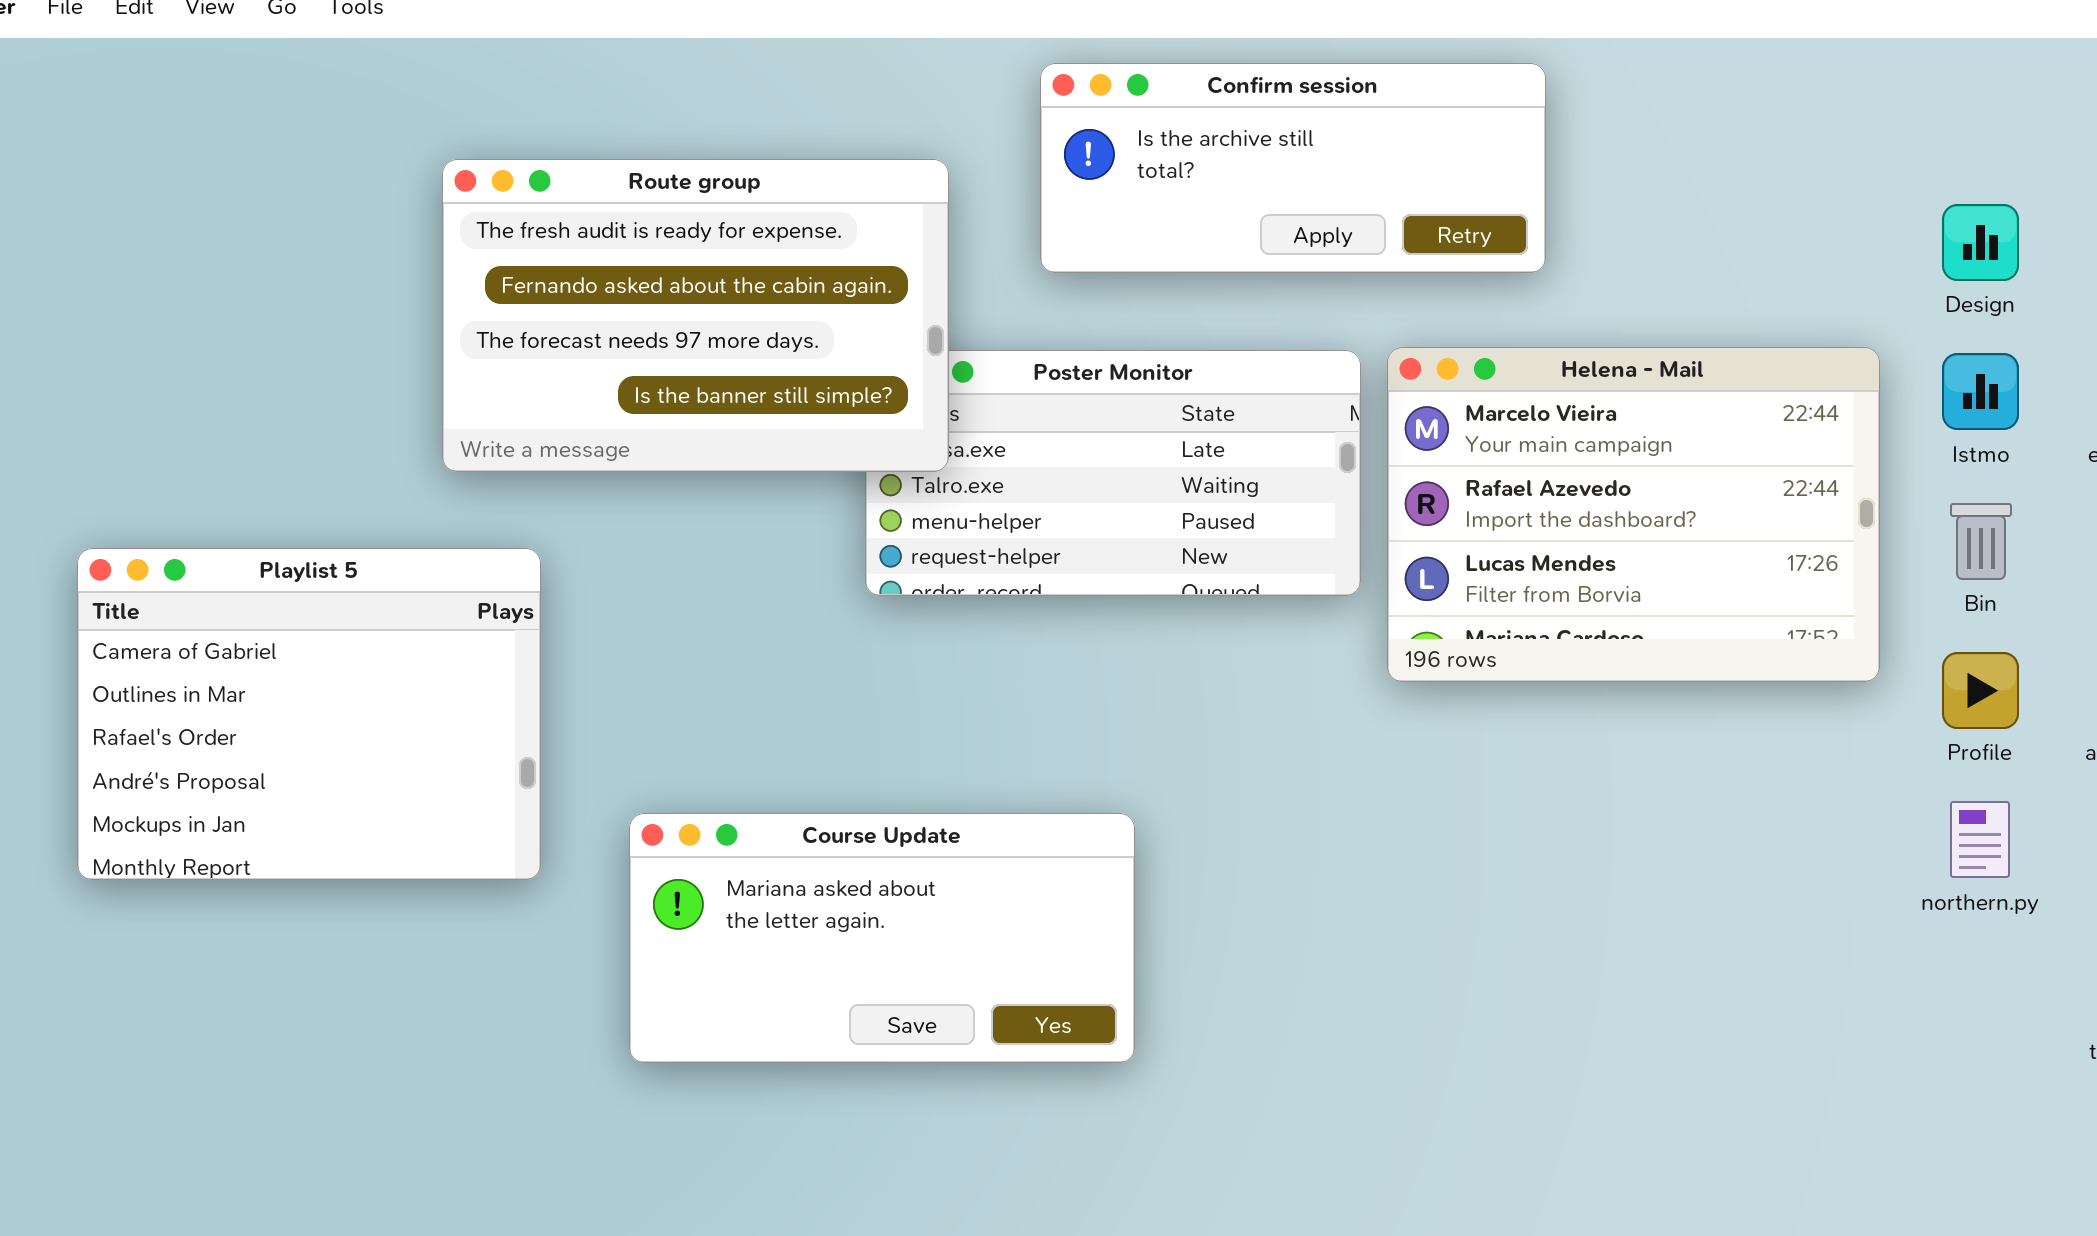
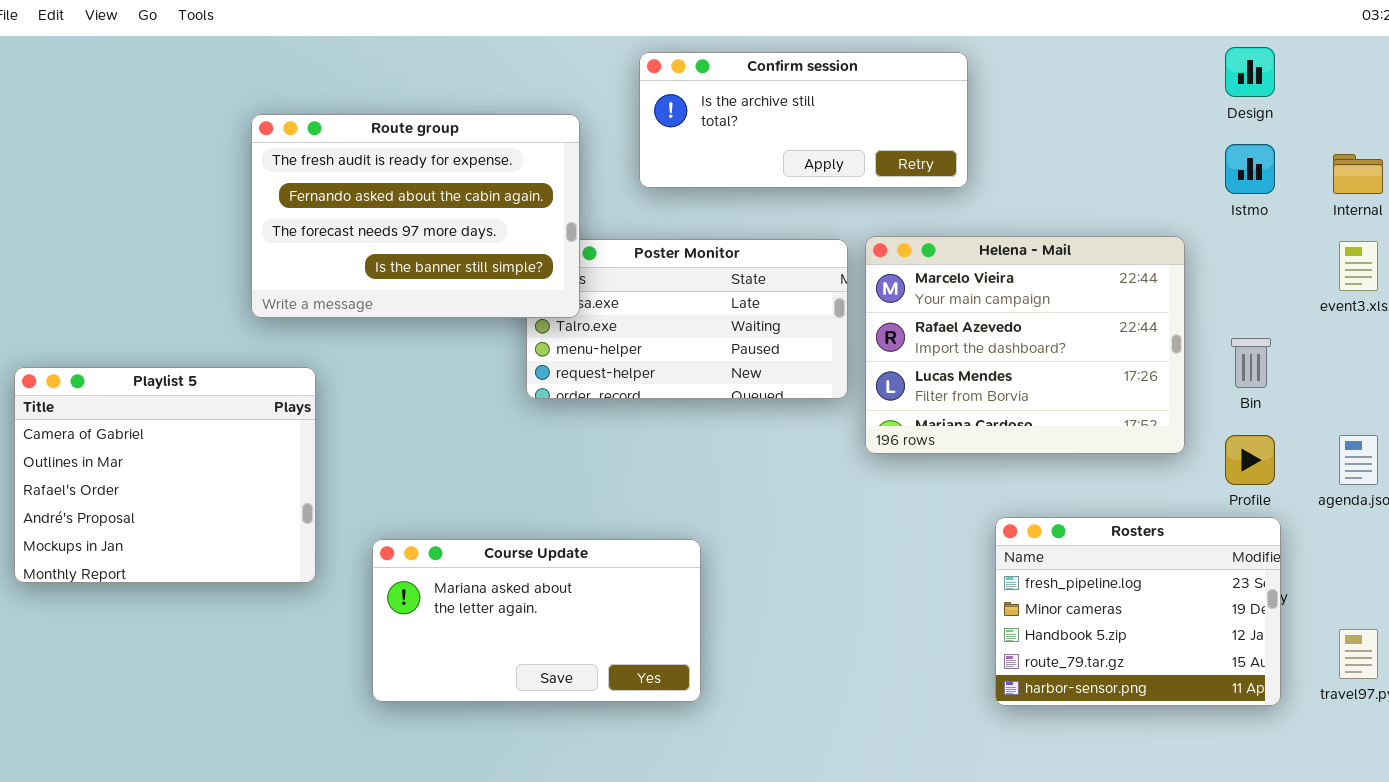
Design: [1942,204,2019,281] -> [1225,47,1275,97], moved
Istmo: [1942,353,2019,430] -> [1225,144,1275,194], moved
Rosters: none -> [995,517,1281,706], opened

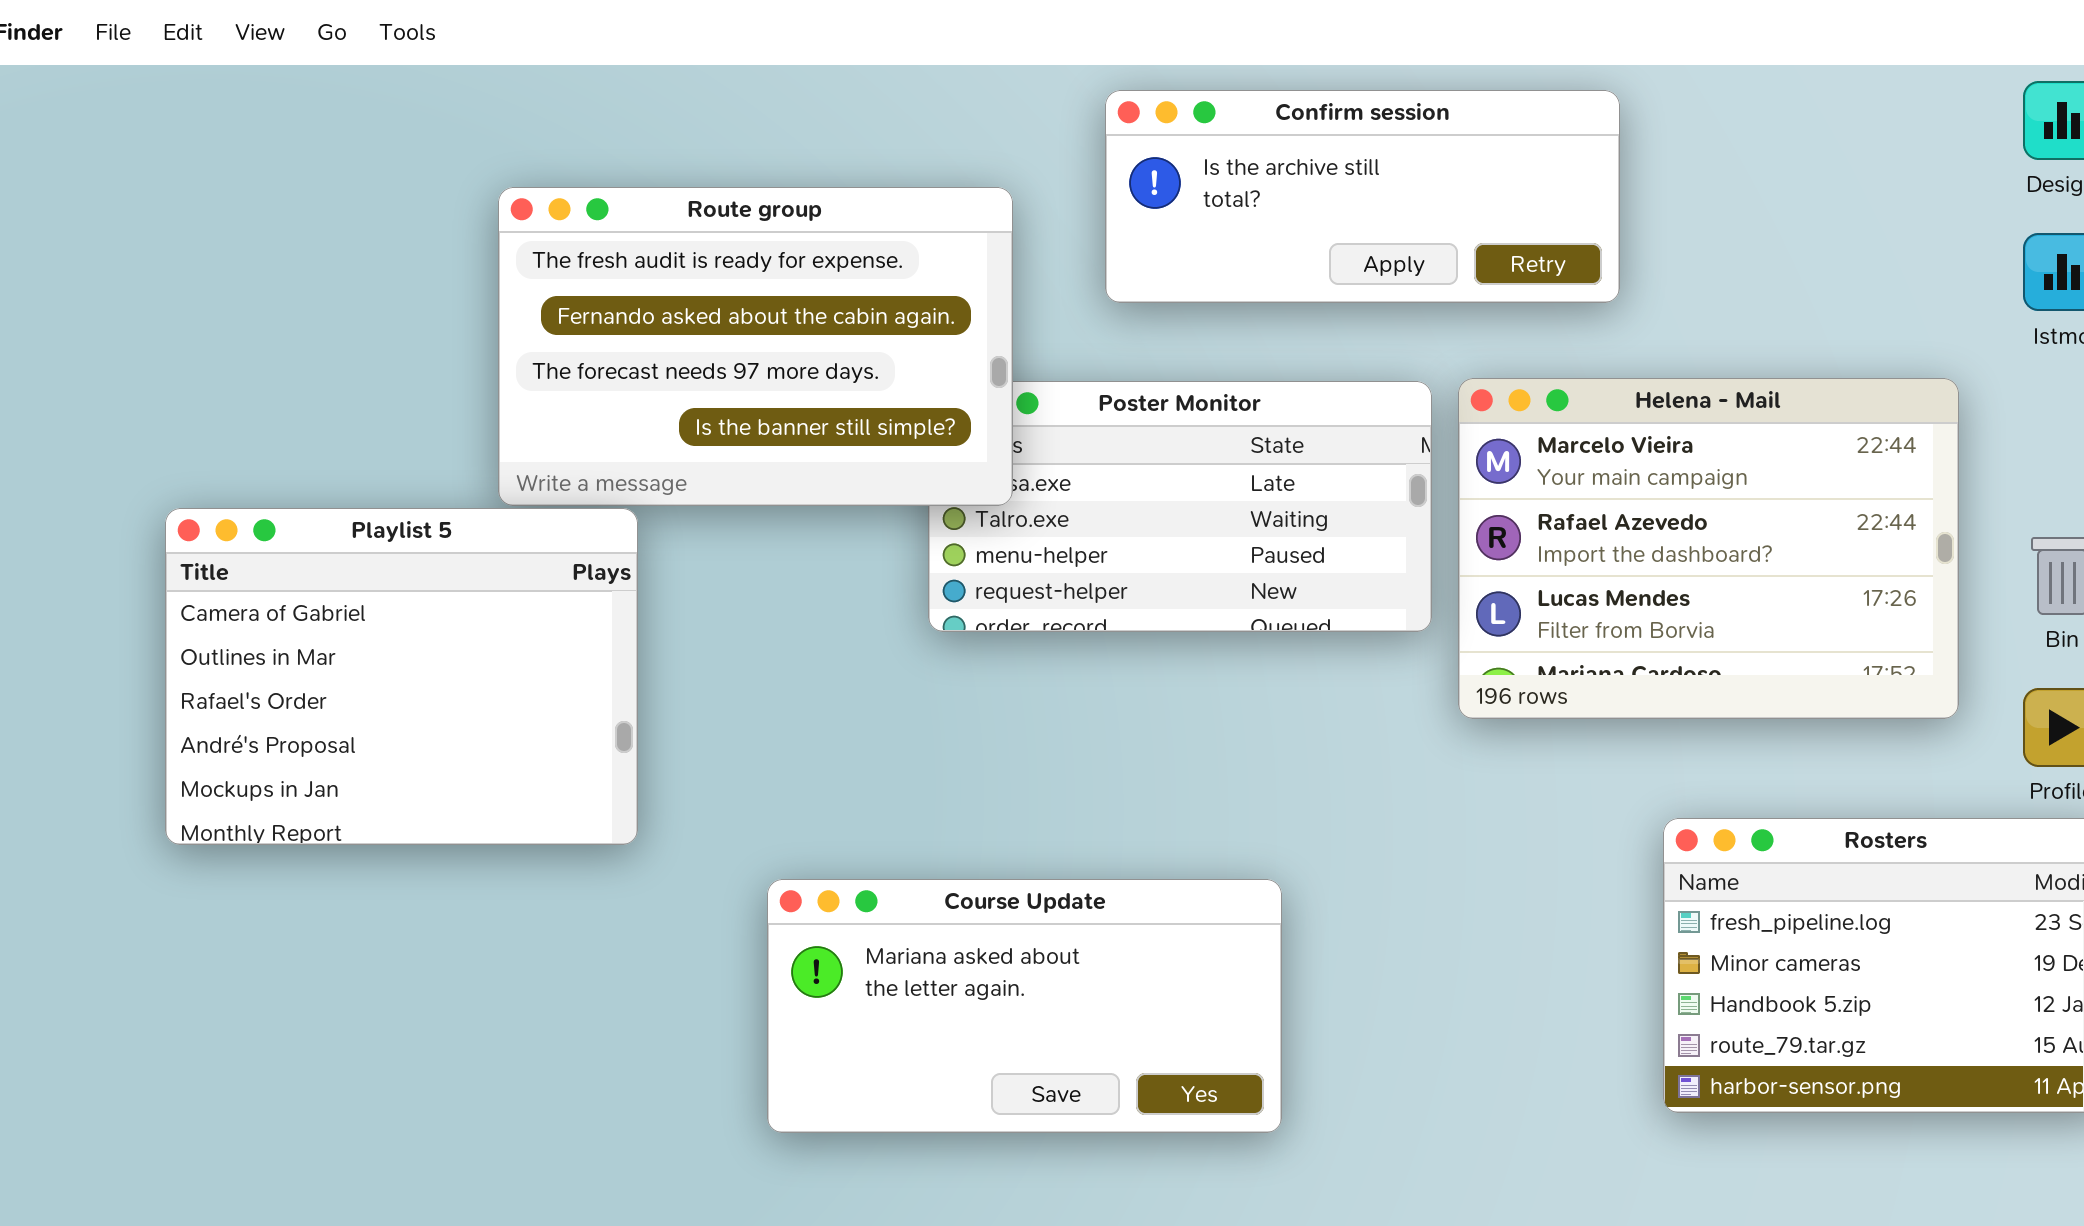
Playlist 5: [14,367,316,583] -> [165,508,638,845], moved
Course Update: [372,539,701,702] -> [767,879,1282,1133], moved

